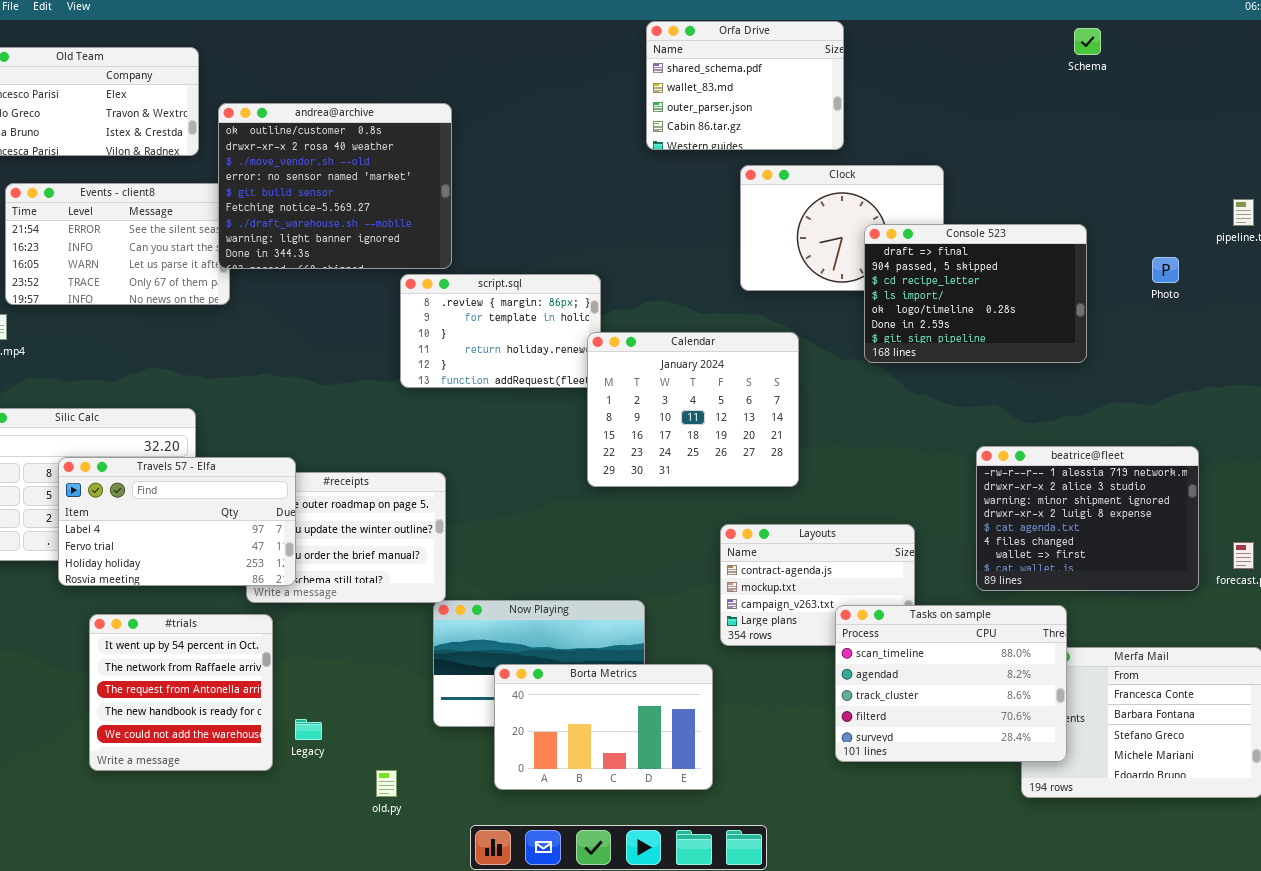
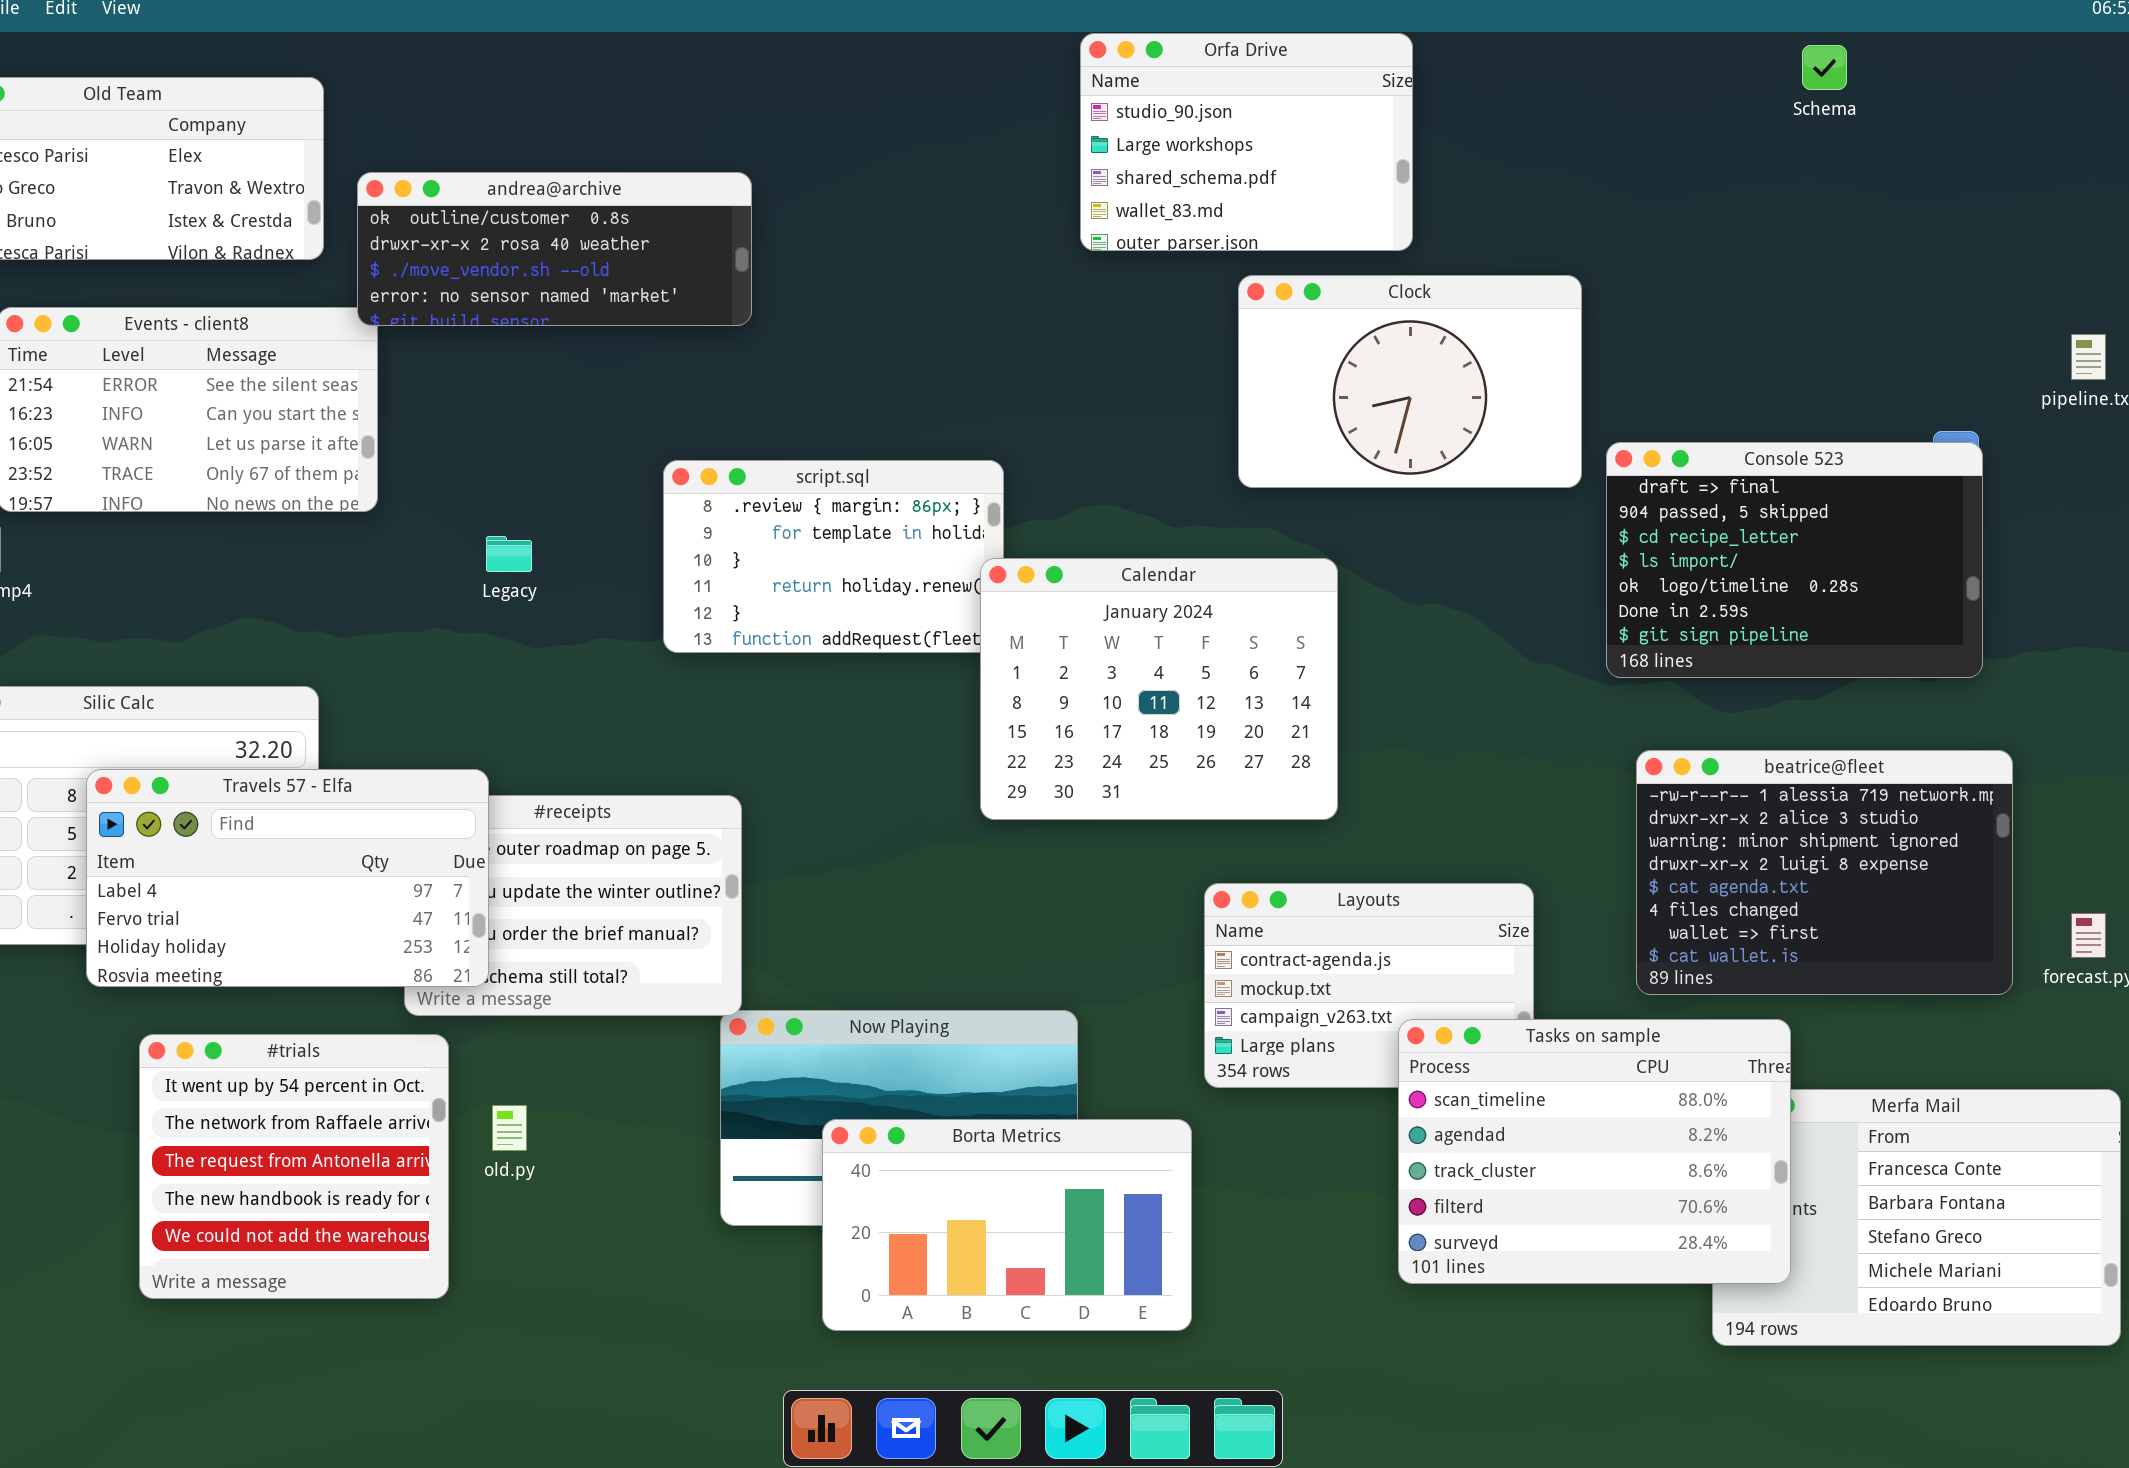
Orfa Drive: [646,21,844,150] -> [1080,33,1413,251], scrolled up 2 rows
andrea@archive: [218,103,452,269] -> [357,172,752,326], resized
Console 523: [864,224,1087,363] -> [1606,442,1983,678], moved
Legacy: [295,719,322,740] -> [486,536,532,572], moved
old.py: [376,770,397,797] -> [492,1105,527,1151], moved

